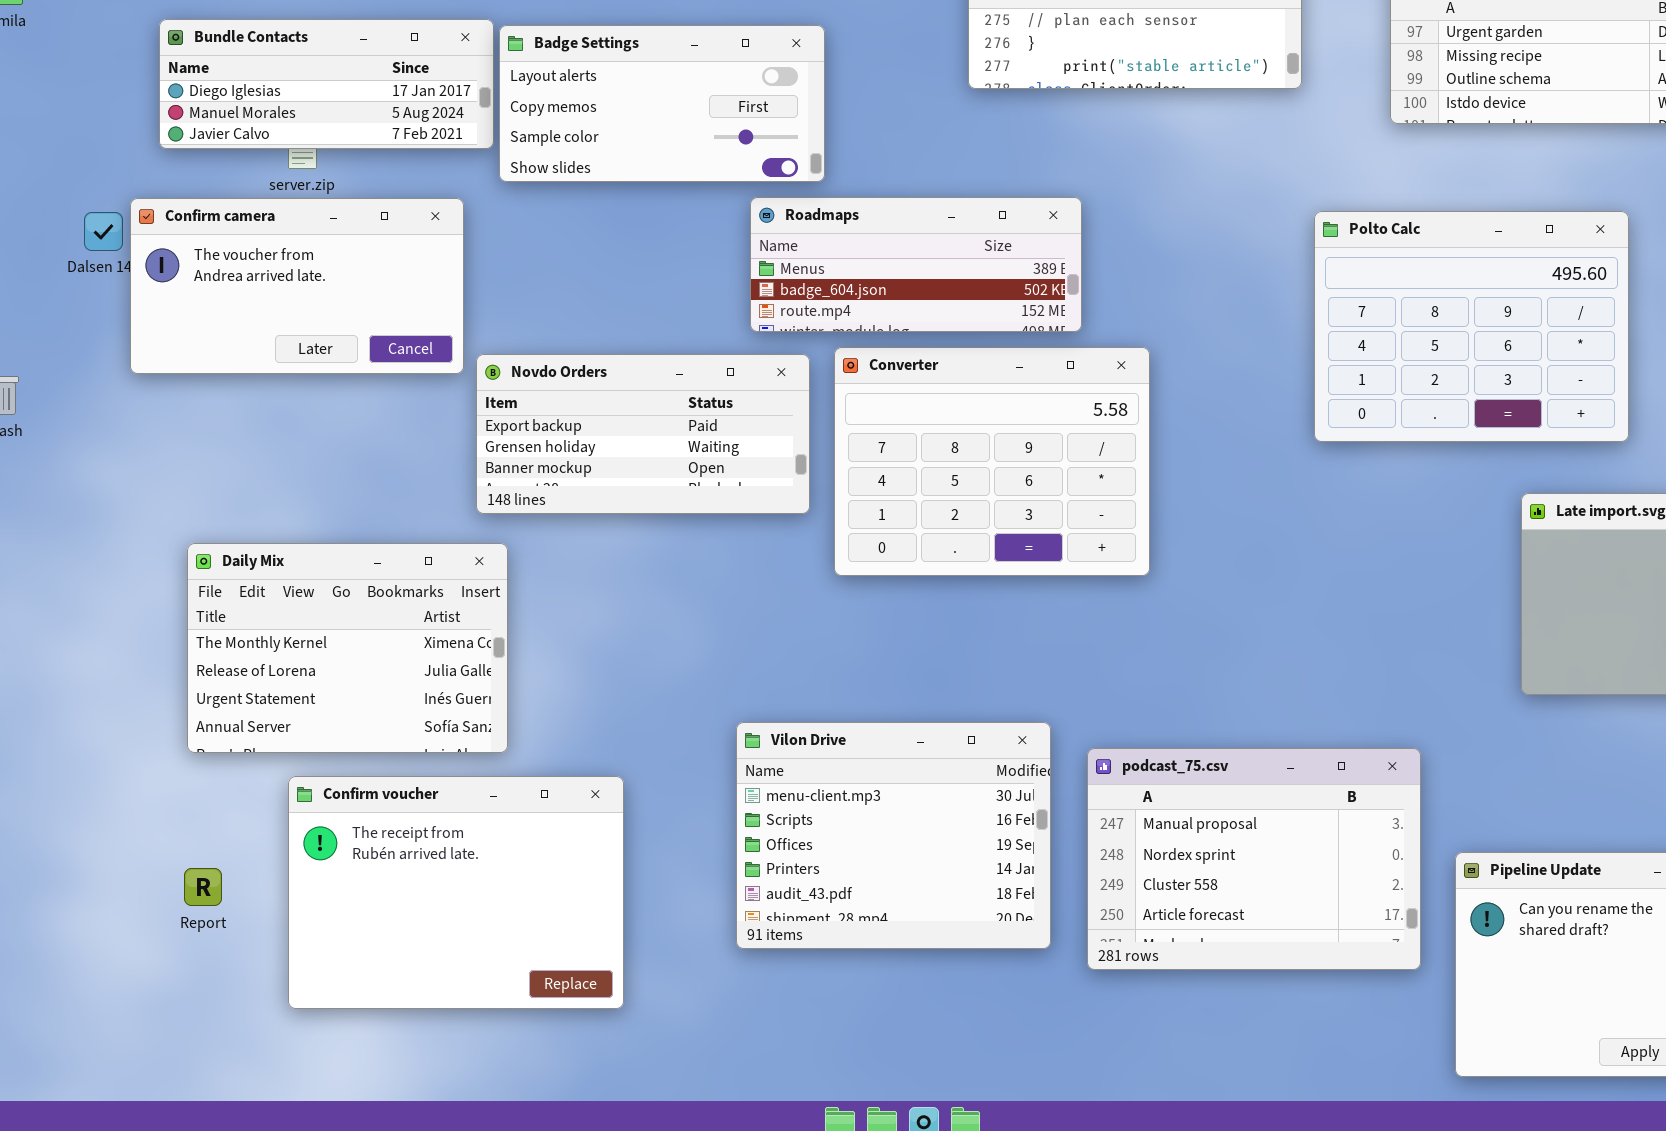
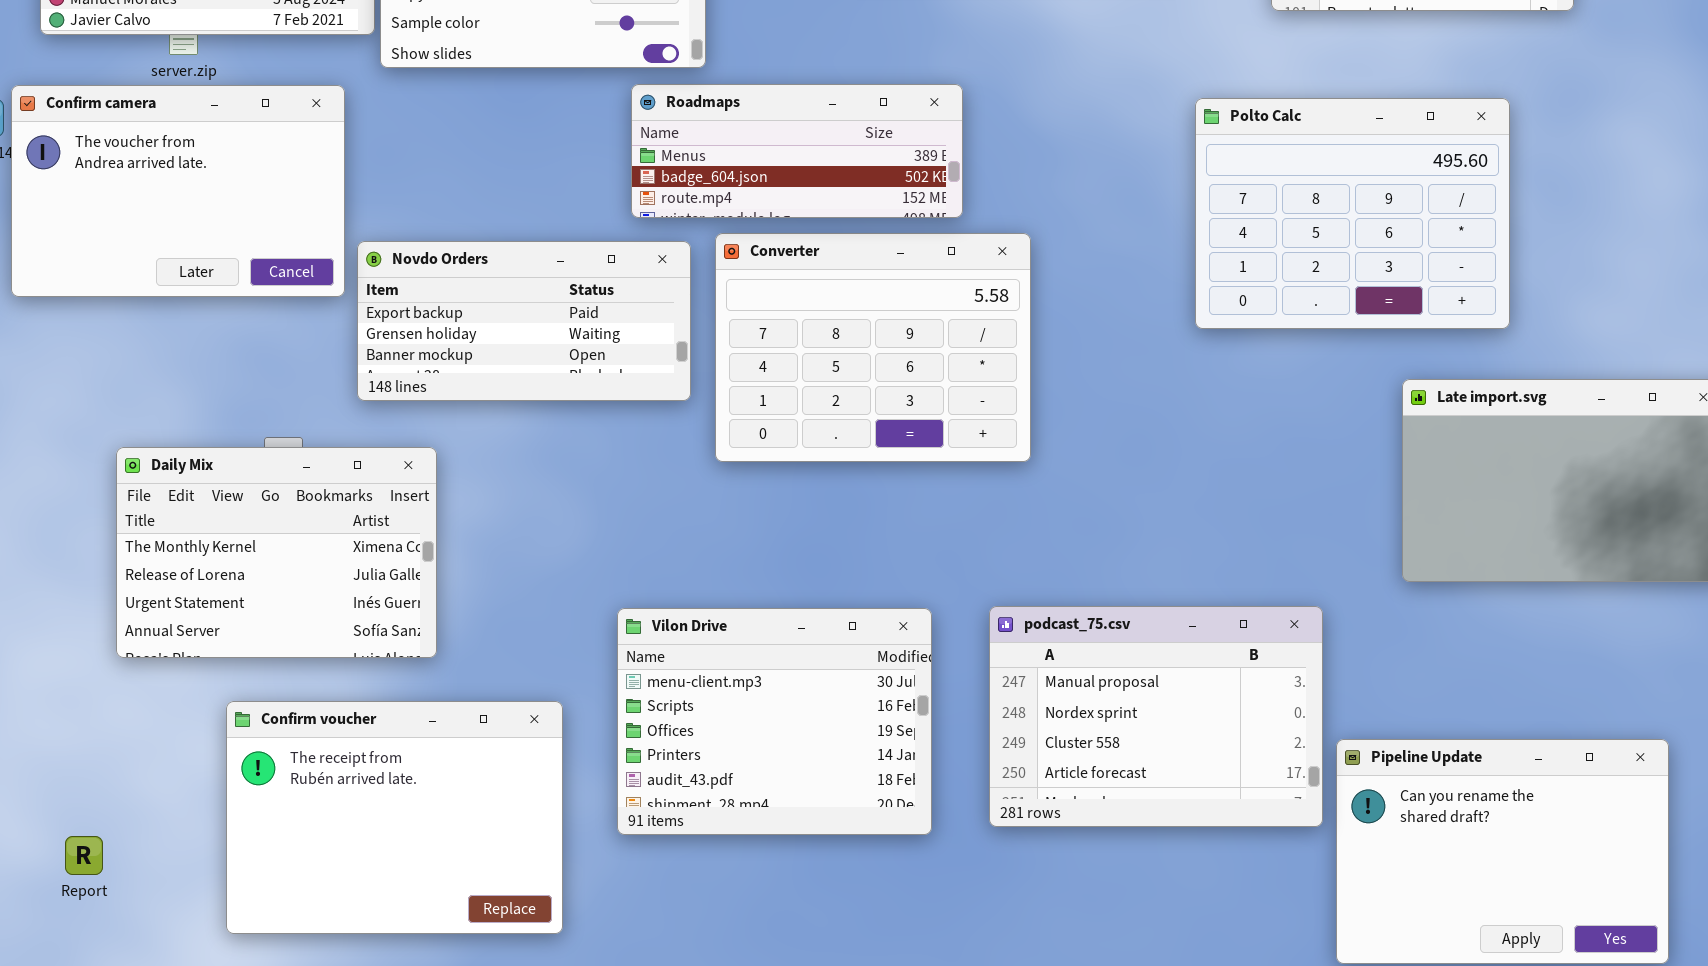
Confirm camera: [130,198,464,374] -> [11,85,345,297], resized
Daily Mix: [187,543,508,753] -> [116,447,437,658], moved
podcast_75.csv: [1087,748,1421,970] -> [989,606,1323,827], moved
Confirm voucher: [288,776,624,1009] -> [226,701,563,934], moved
Report: [184,868,222,906] -> [65,836,103,875], moved

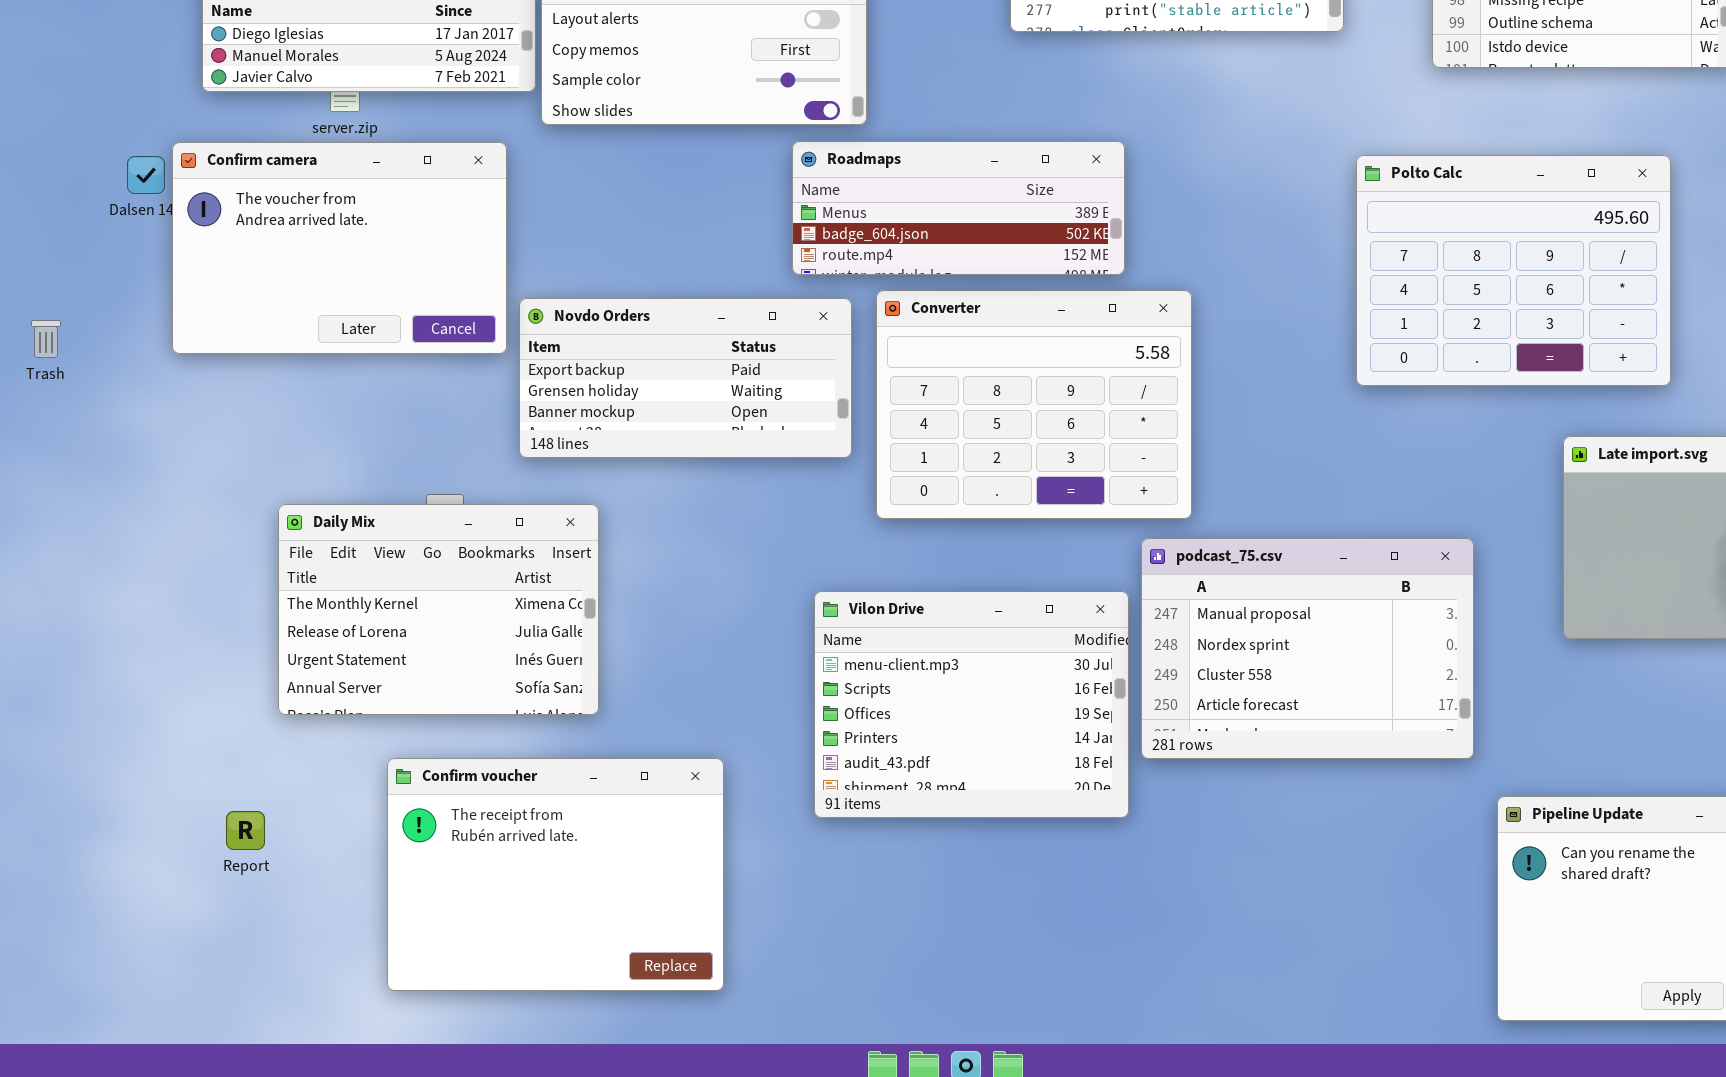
podcast_75.csv: [989,606,1323,827] -> [1141,538,1474,759], moved
Vilon Drive: [617,608,932,835] -> [814,591,1129,818], moved
Report: [65,836,103,875] -> [226,811,265,850], moved

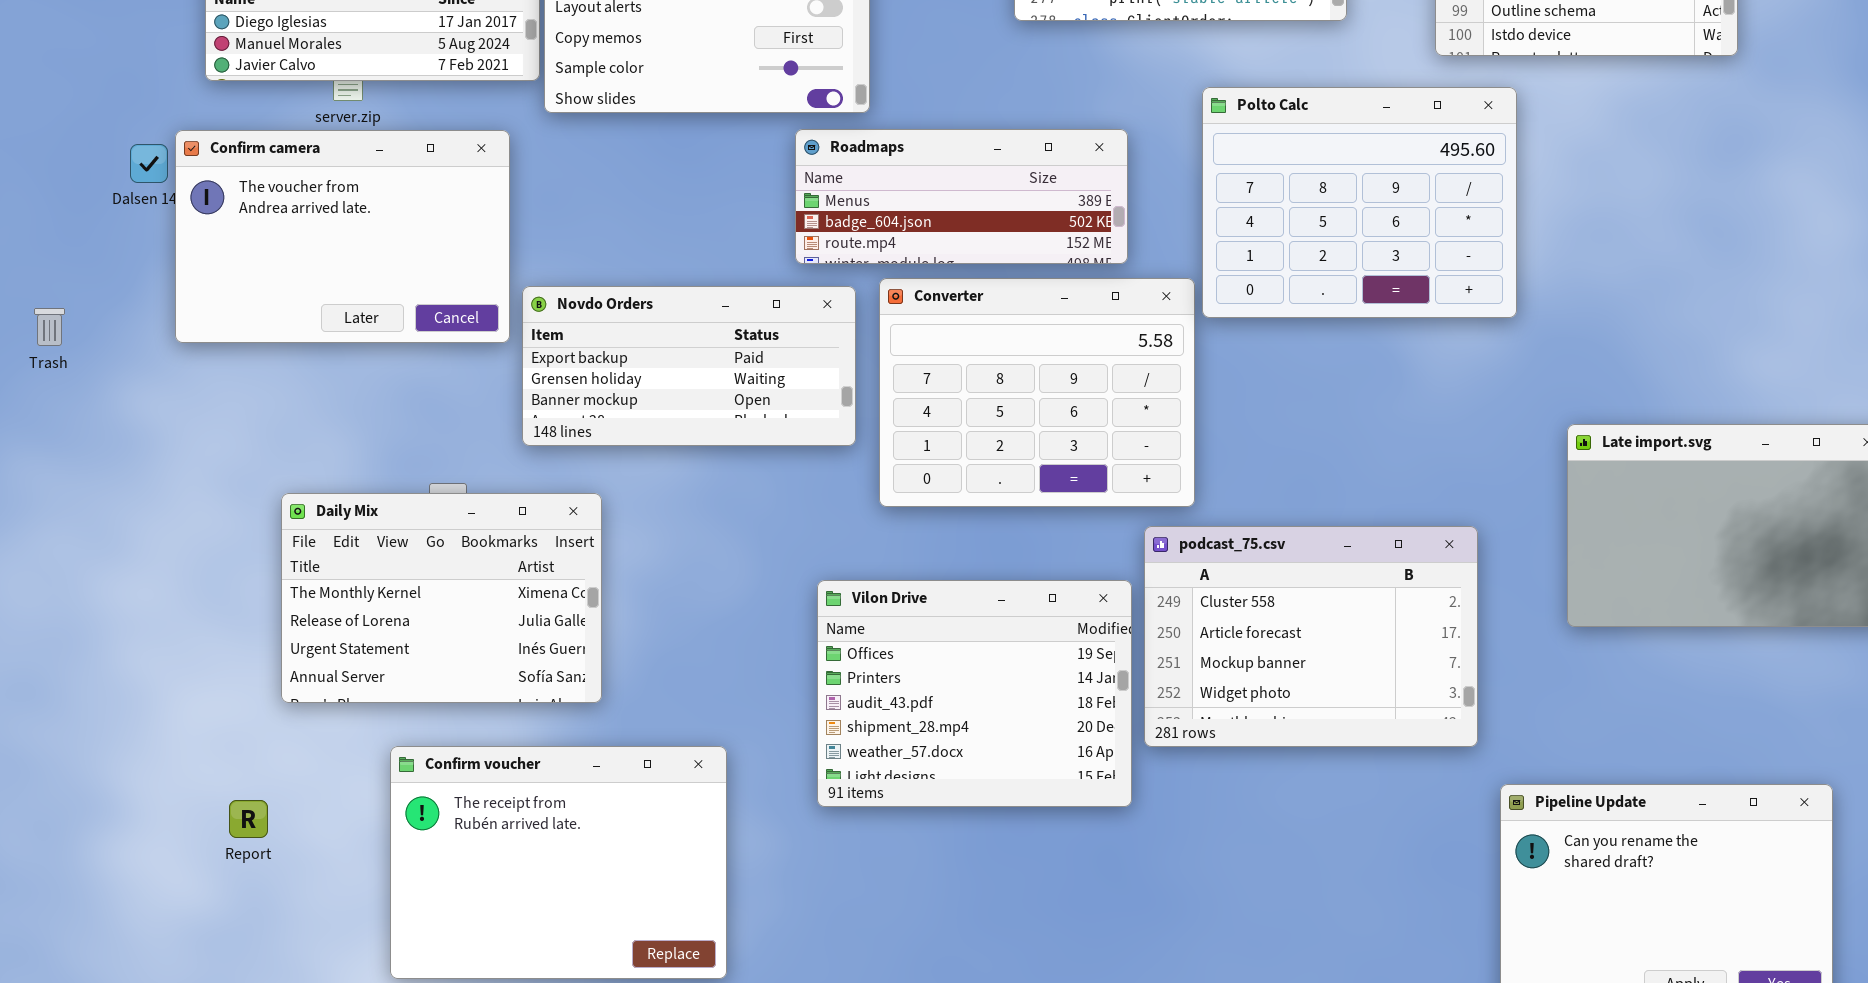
Polto Calc: [1356,155,1671,386] -> [1202,87,1517,318], moved
podcast_75.csv: [1141,538,1474,759] -> [1144,526,1478,747], scrolled down 2 rows
Vilon Drive: [814,591,1129,818] -> [817,580,1132,807], scrolled down 2 rows

